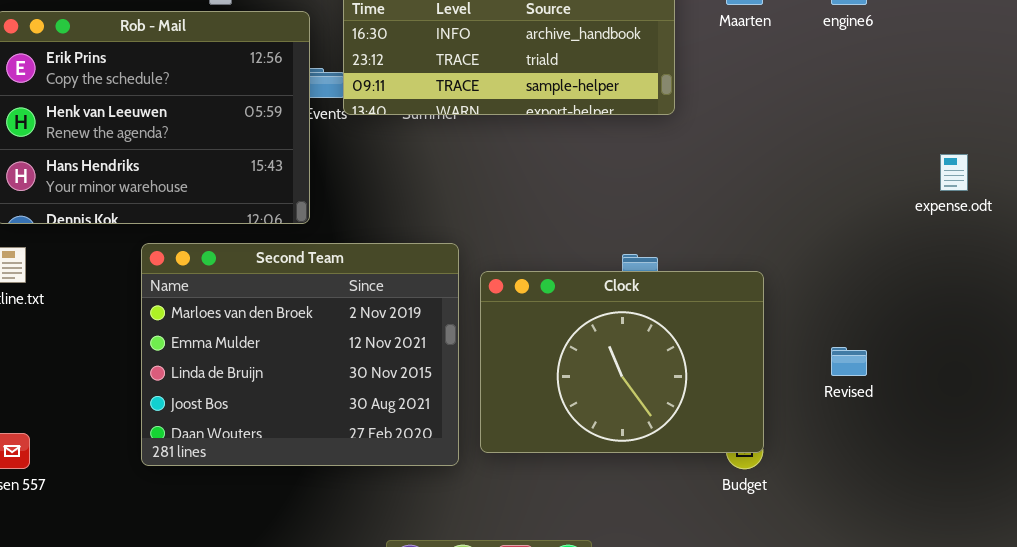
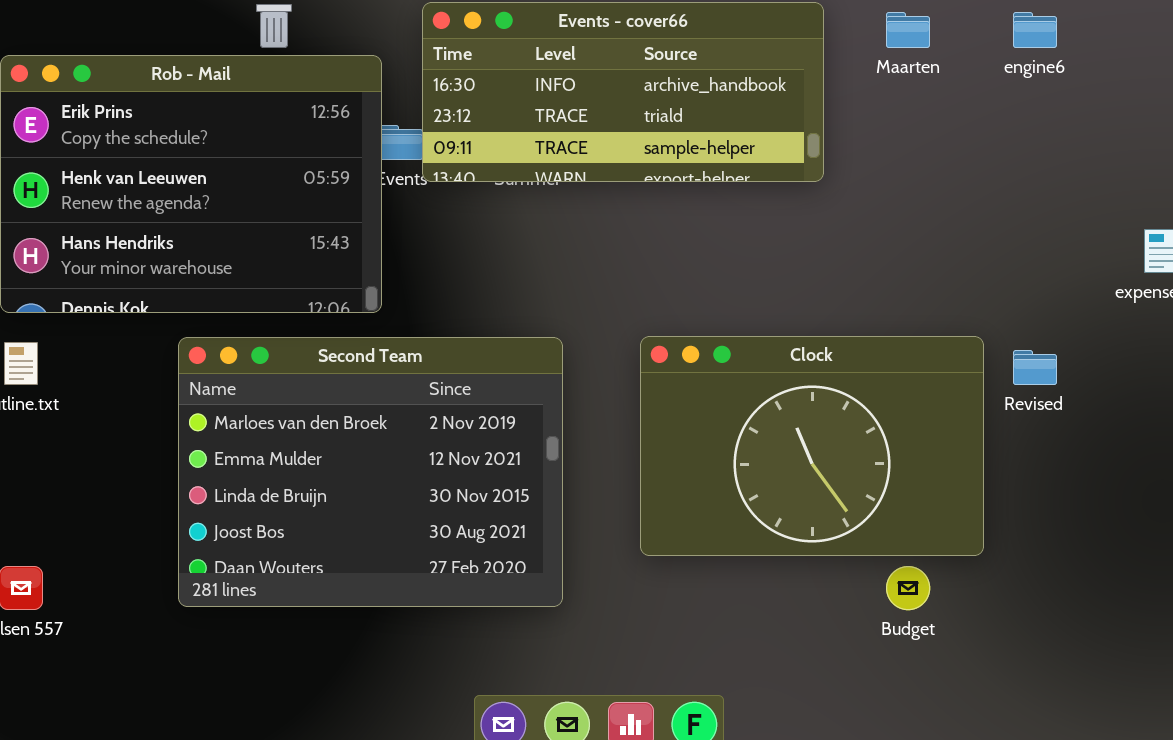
Clock: [480,271,764,453] -> [640,336,984,556], moved
Revised: [831,347,867,376] -> [1013,350,1057,385], moved

